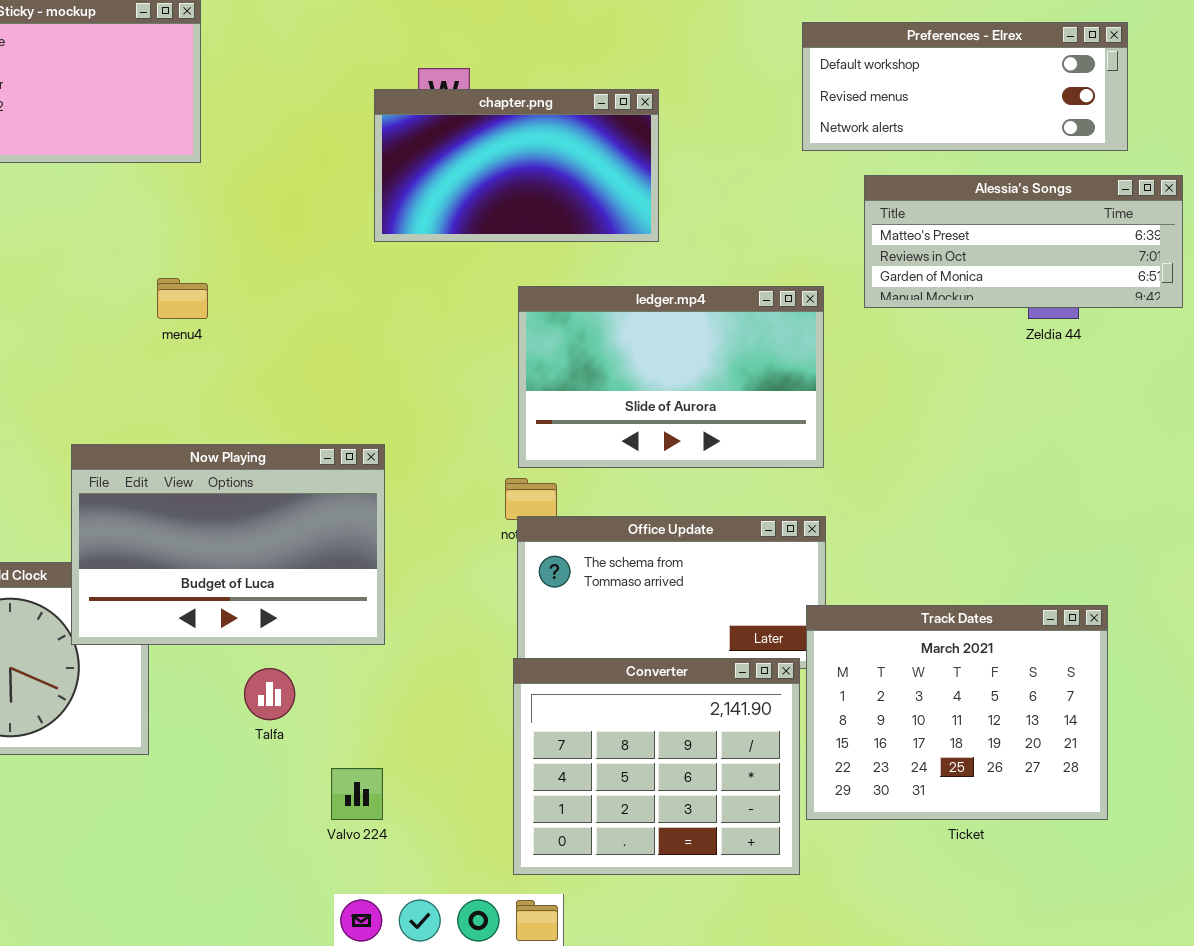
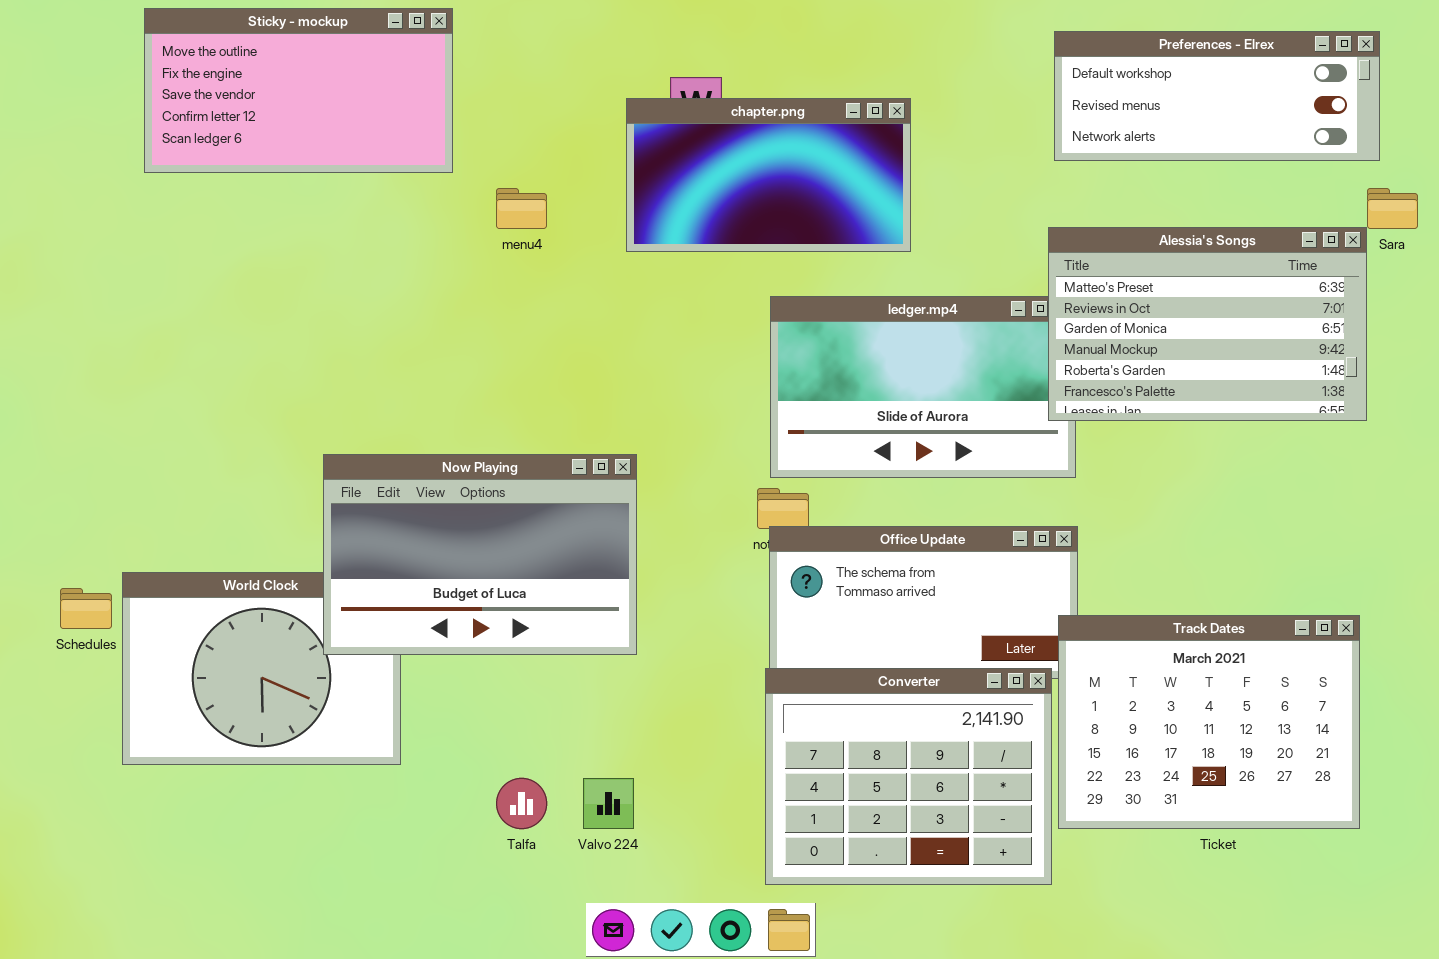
Alessia's Songs: [864,175,1183,308] -> [1048,227,1367,421], moved, resized
menu4: [157,278,208,319] -> [496,188,547,229], moved
Talfa: [244,668,295,720] -> [496,778,547,829], moved

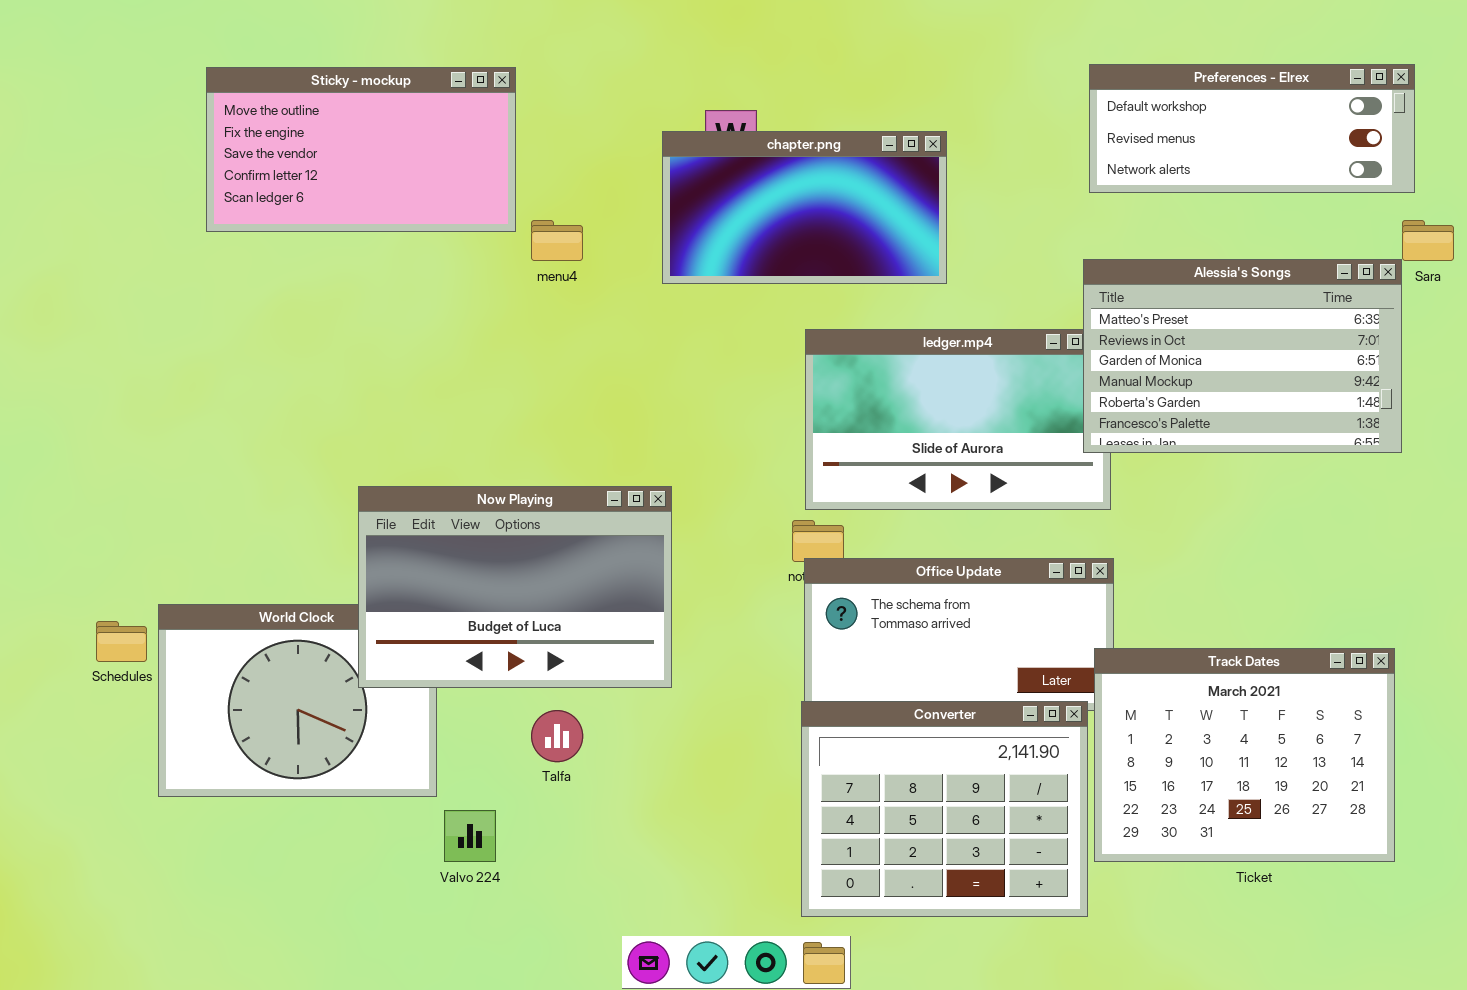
Sticky - mockup: [144,8,453,173] -> [206,67,516,232], moved
Talfa: [496,778,547,829] -> [531,710,583,762], moved
Valvo 224: [583,778,634,829] -> [444,810,496,862], moved

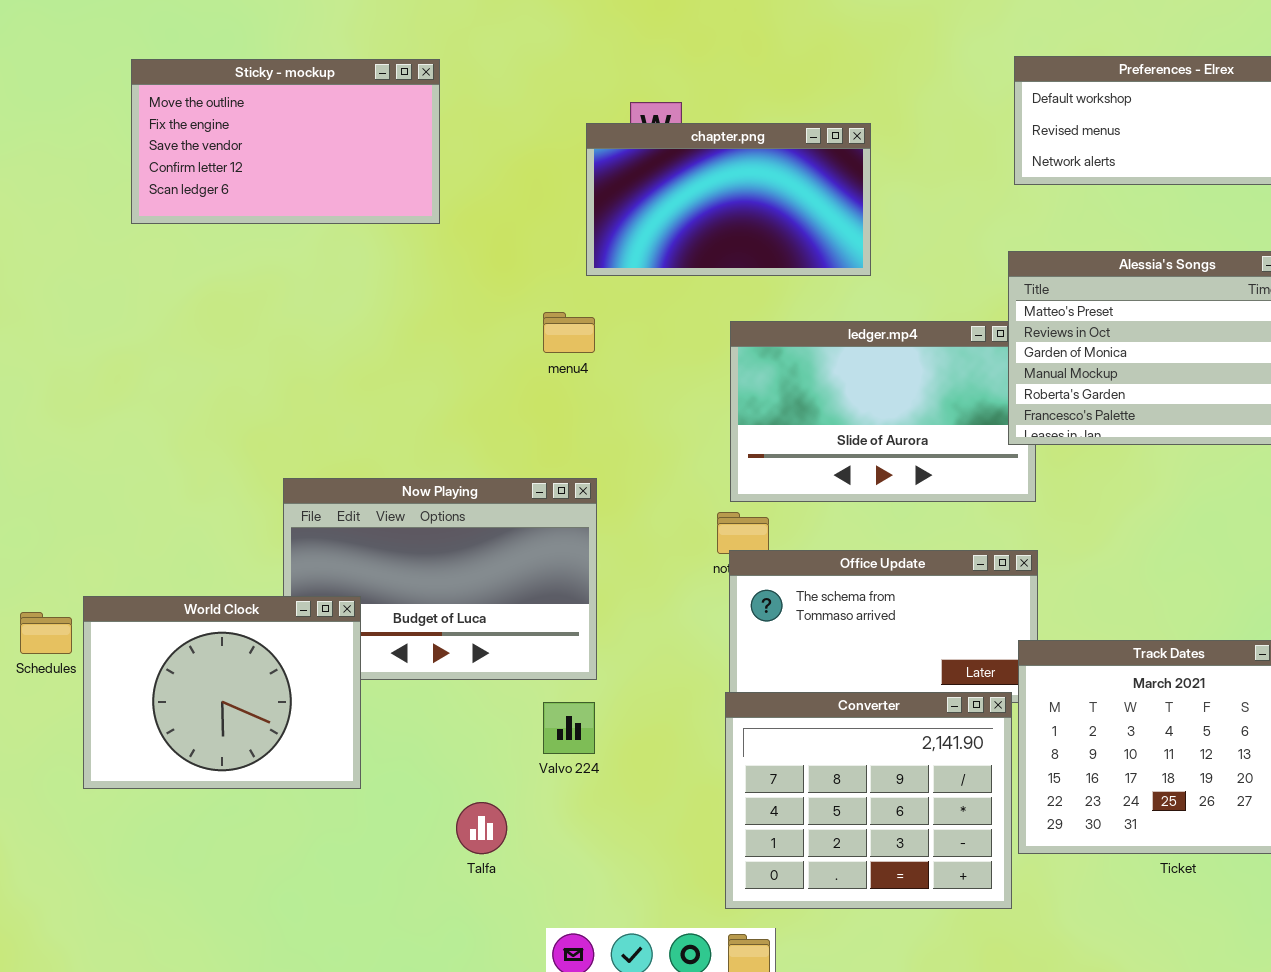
menu4: [531,220,583,261] -> [543,312,595,353], moved
World Clock: [158,604,437,797] -> [83,596,361,789], raised
Talfa: [531,710,583,762] -> [456,802,507,854], moved
Valvo 224: [444,810,496,862] -> [543,702,595,754], moved

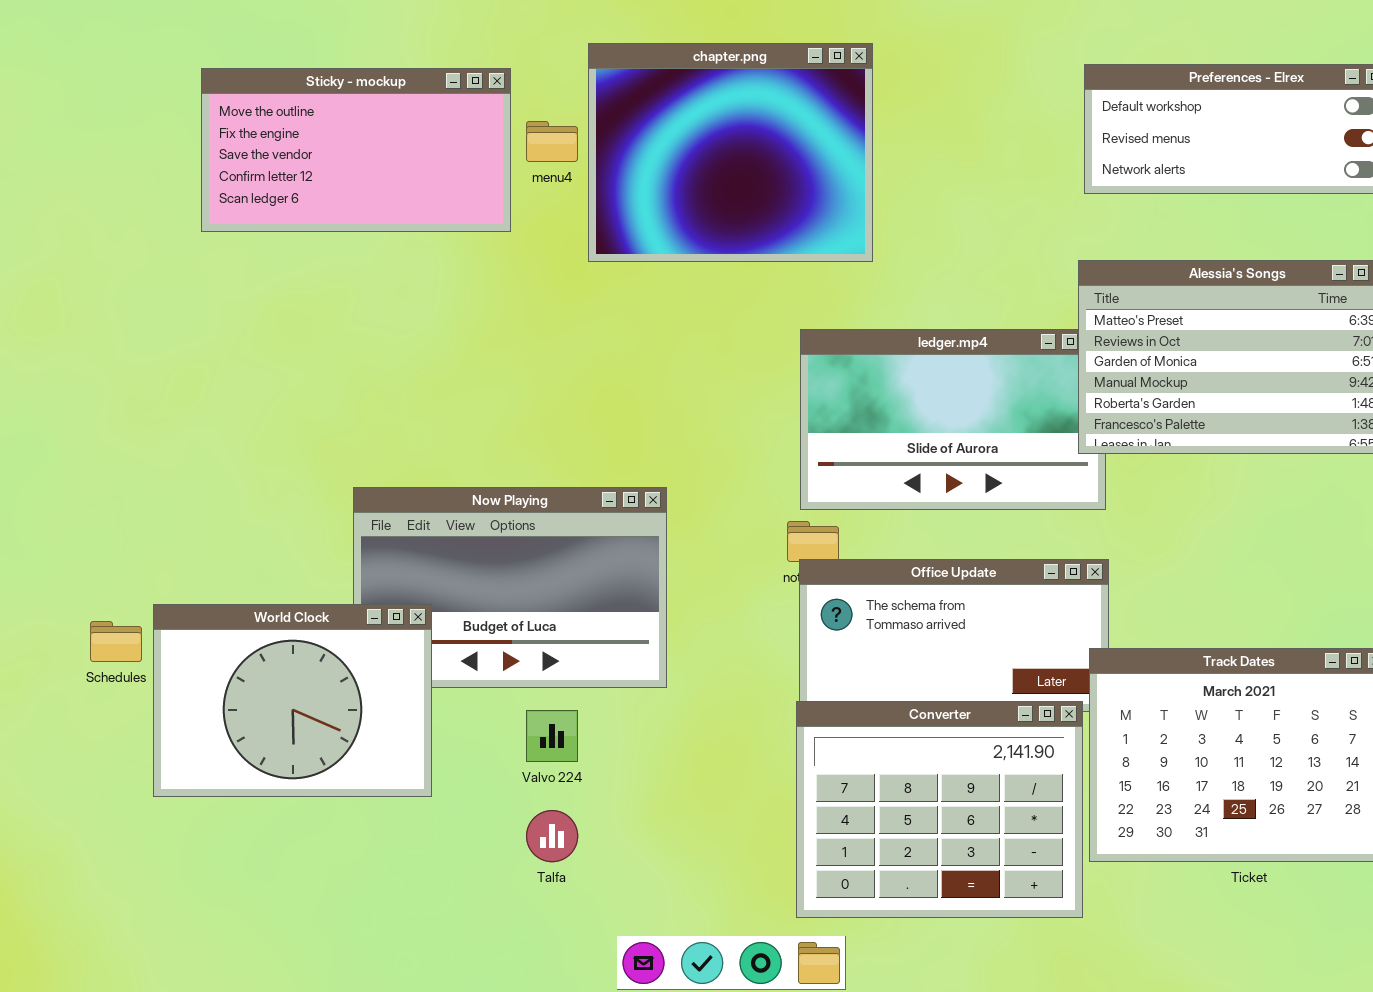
chapter.png: [586,123,871,276] -> [588,43,873,262], moved, resized
menu4: [543,312,595,353] -> [526,121,578,162], moved
Valvo 224: [543,702,595,754] -> [526,710,578,762], moved

